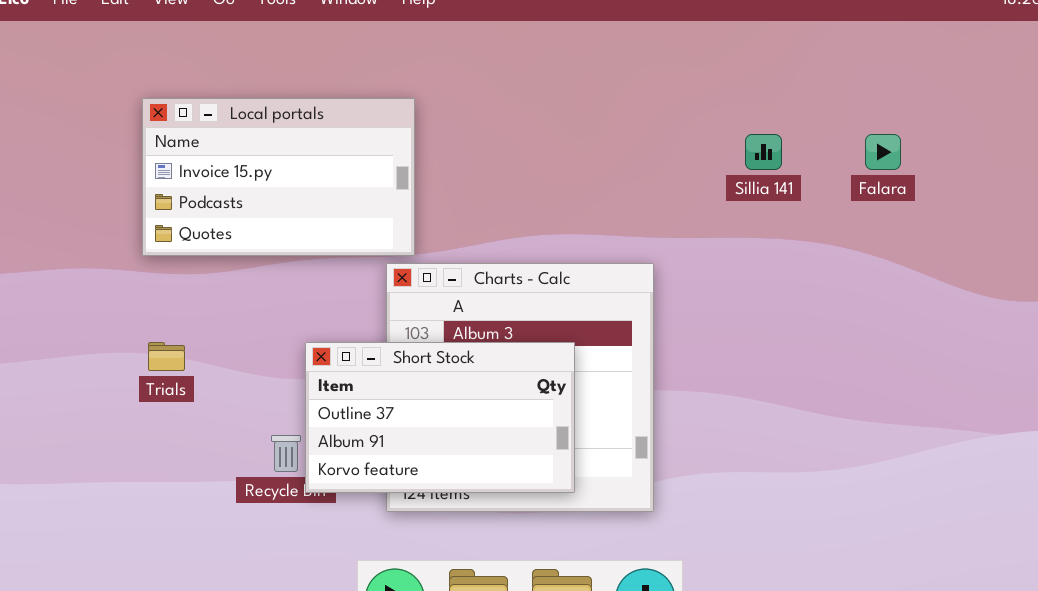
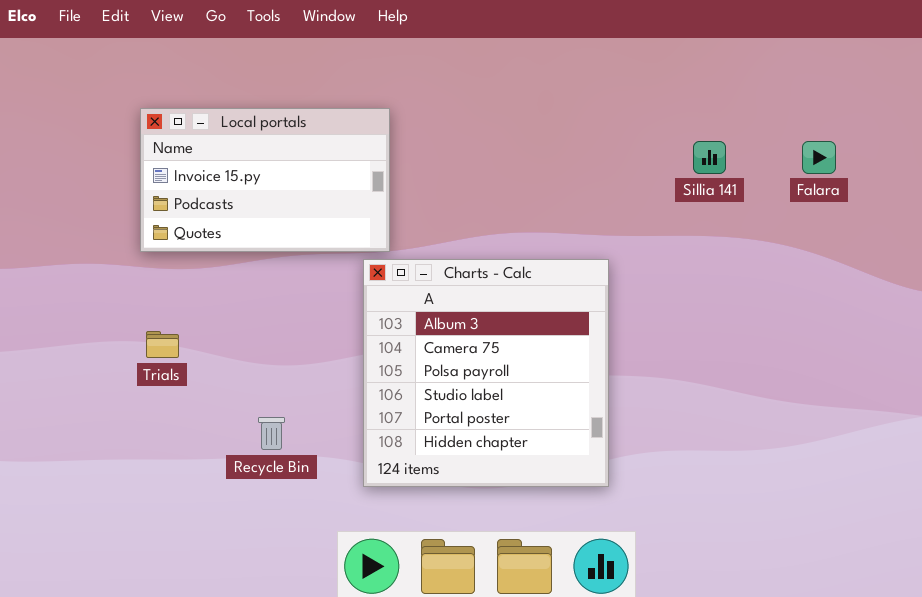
Short Stock: [305,342,575,493] -> none, closed

